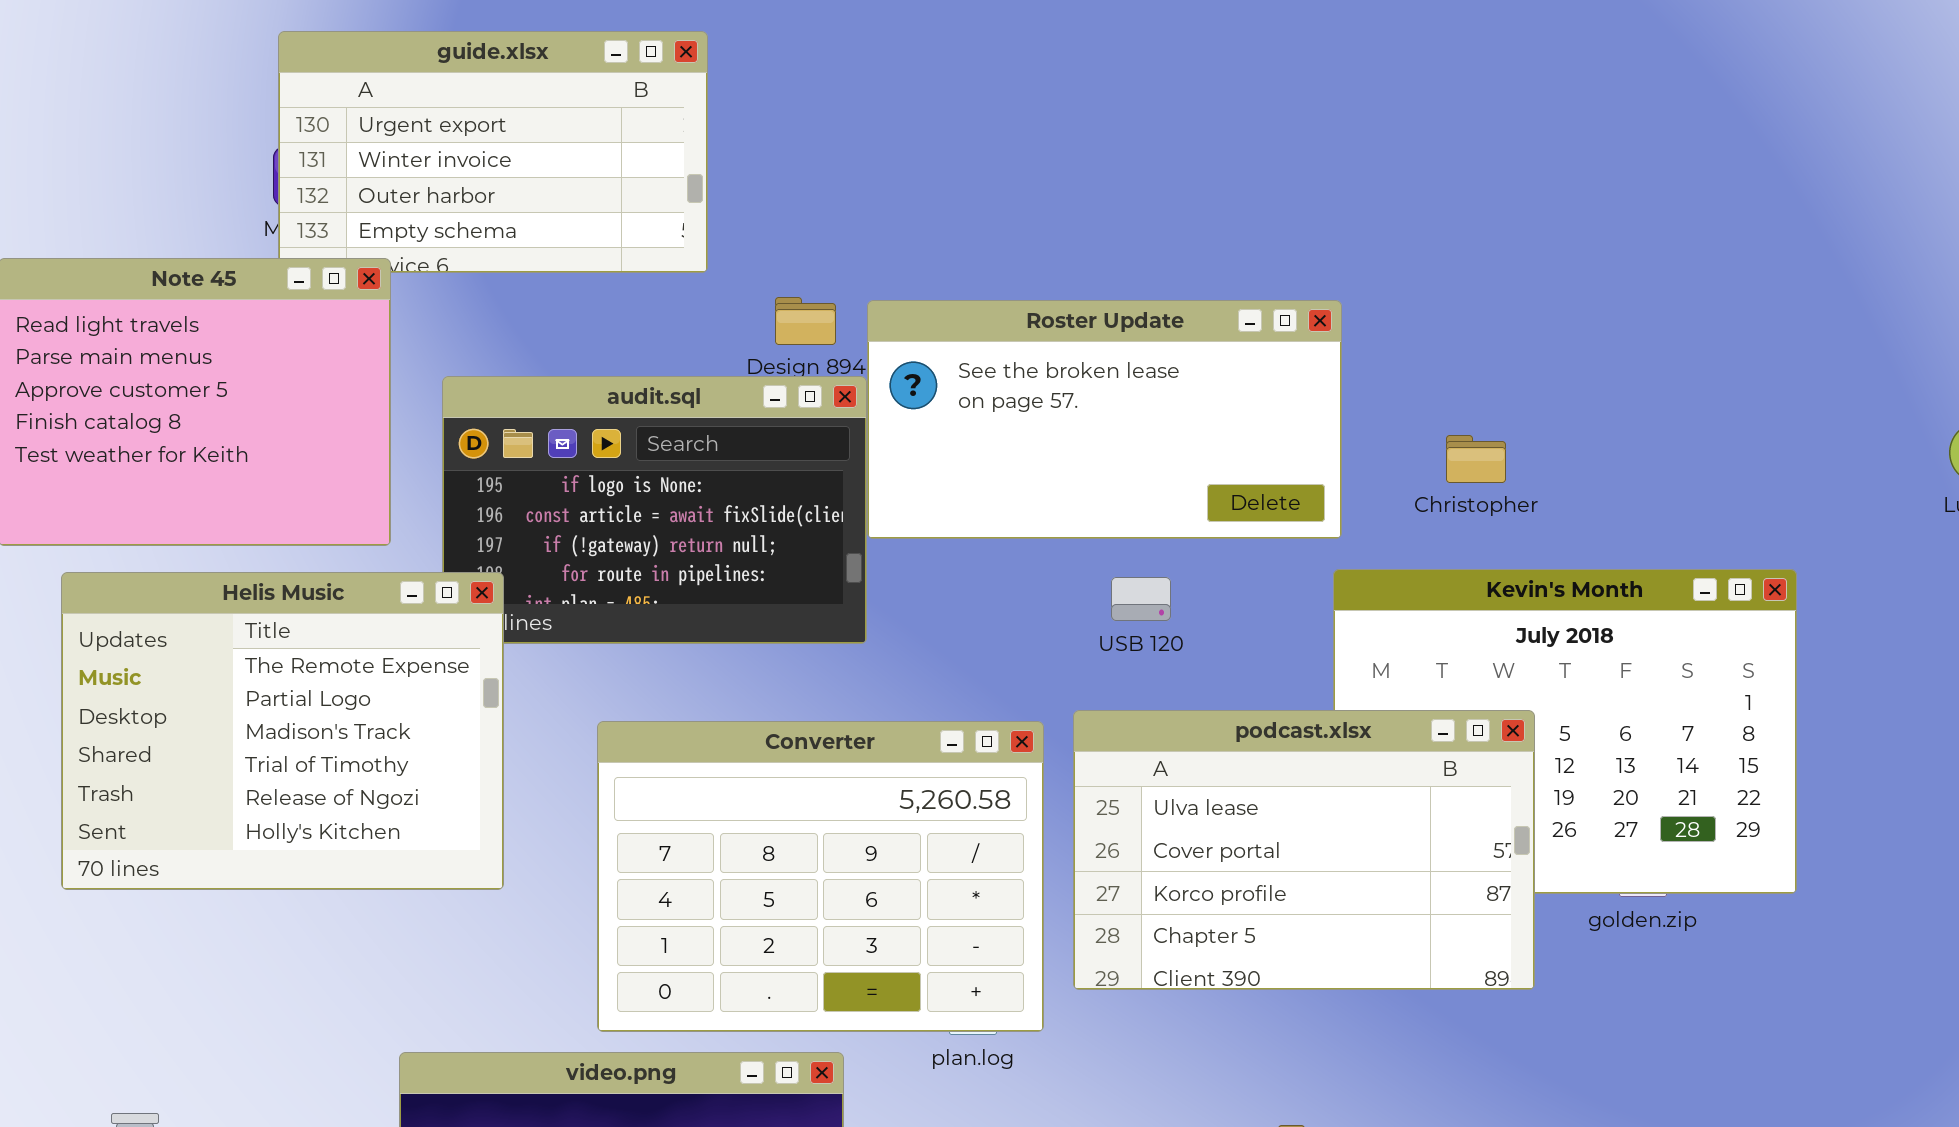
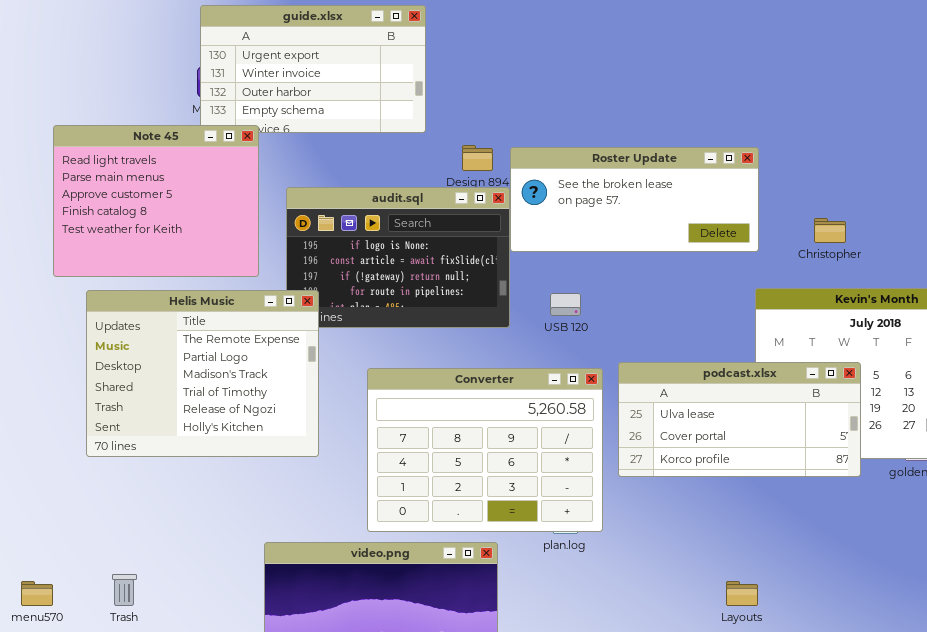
Roster Update: [867,300,1342,539] -> [510,147,759,252], resized
USB 120: [1111,577,1171,621] -> [550,293,581,316], moved
podcast.xlsx: [1073,710,1535,990] -> [618,362,861,477], resized

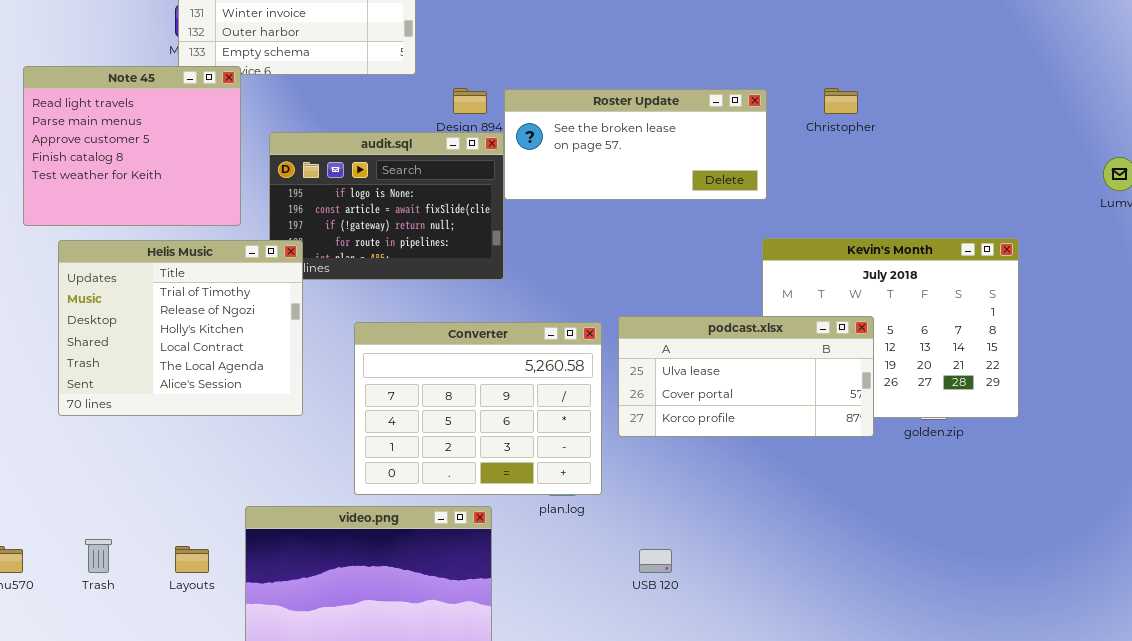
Christopher: [814,218,846,243] -> [824,88,858,114], moved
Helis Music: [86,290,319,457] -> [58,240,303,416], scrolled down 3 rows
USB 120: [550,293,581,316] -> [639,549,672,573], moved
Layouts: [726,581,758,606] -> [175,546,209,573], moved

